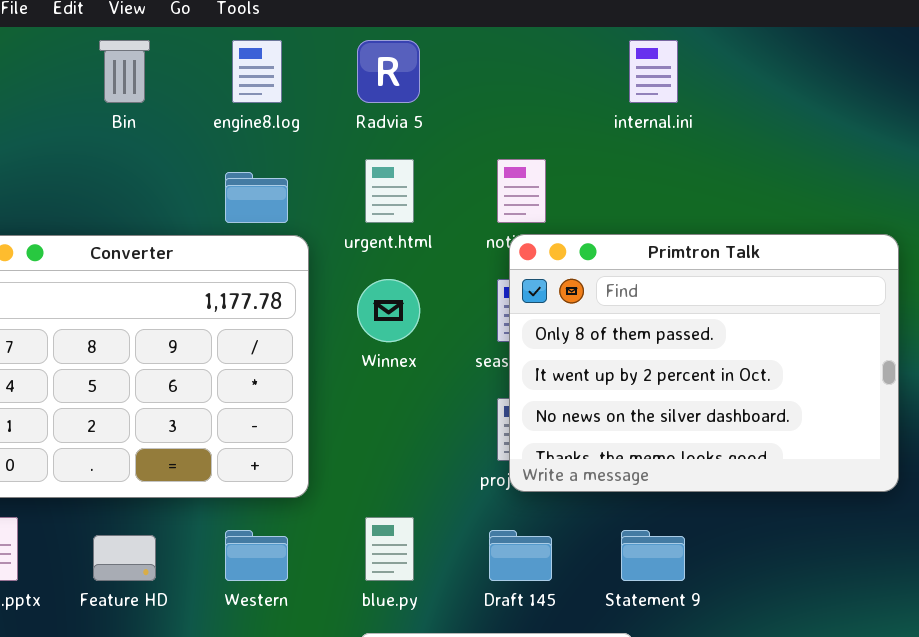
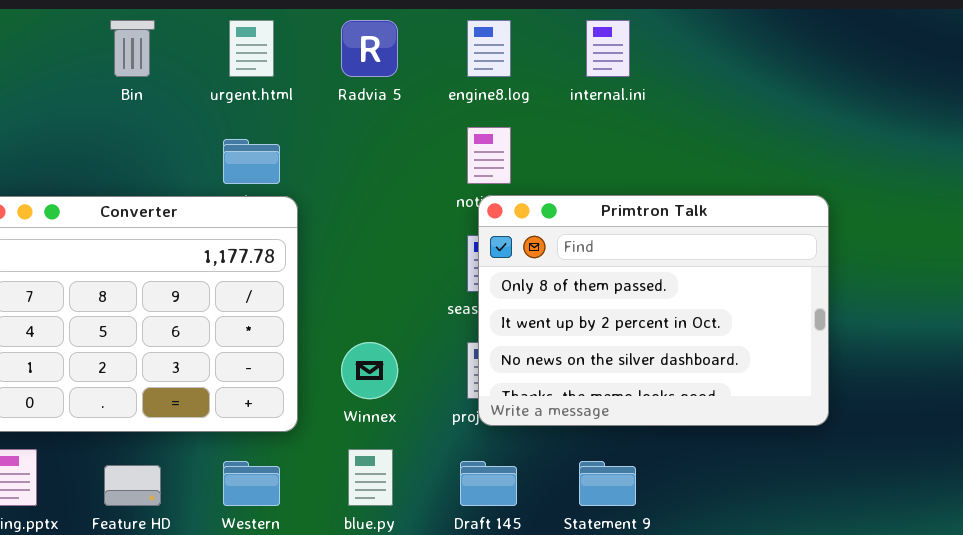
engine8.log: [232,40,282,103] -> [467,20,511,77], moved
urgent.html: [365,159,414,223] -> [229,20,274,77], moved
Winnex: [357,279,420,342] -> [341,342,398,399], moved

